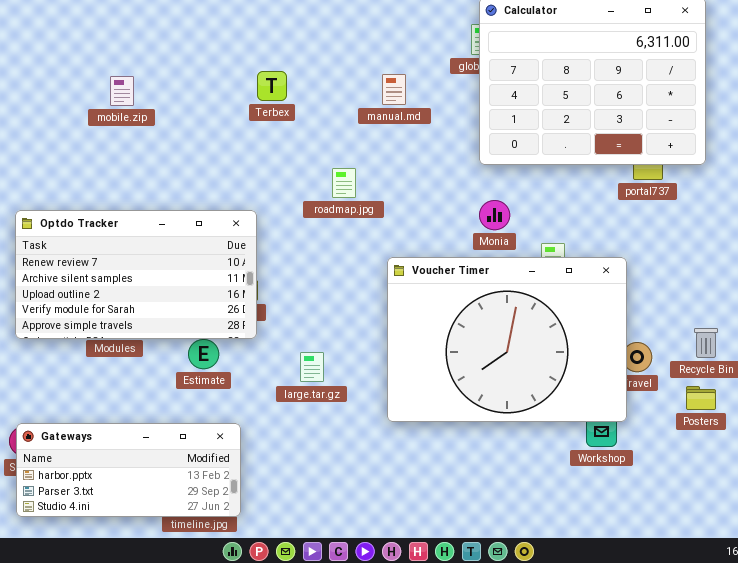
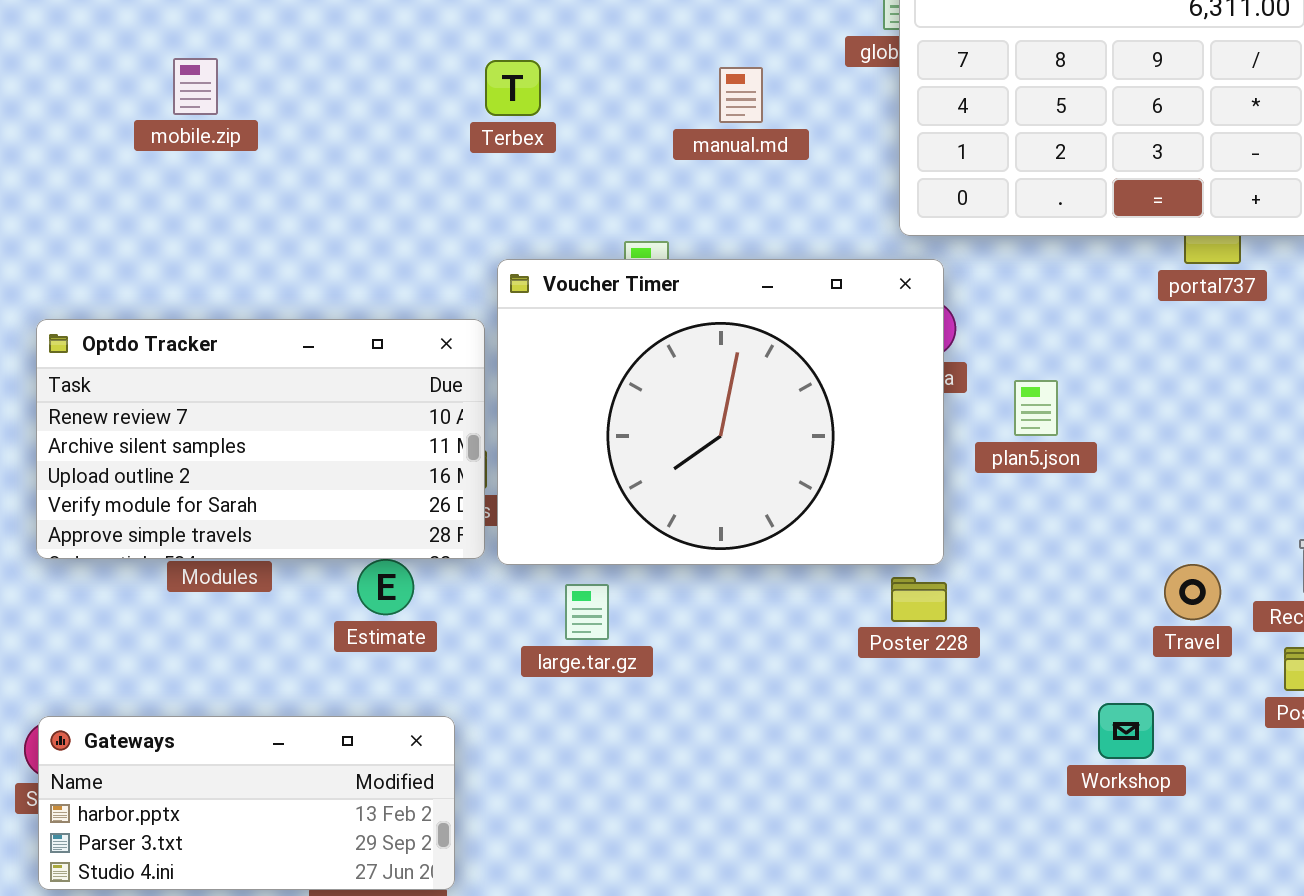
mobile.zip: [110,76,134,106] -> [173,58,218,115], moved
Voucher Timer: [387,257,627,422] -> [497,259,944,565], moved

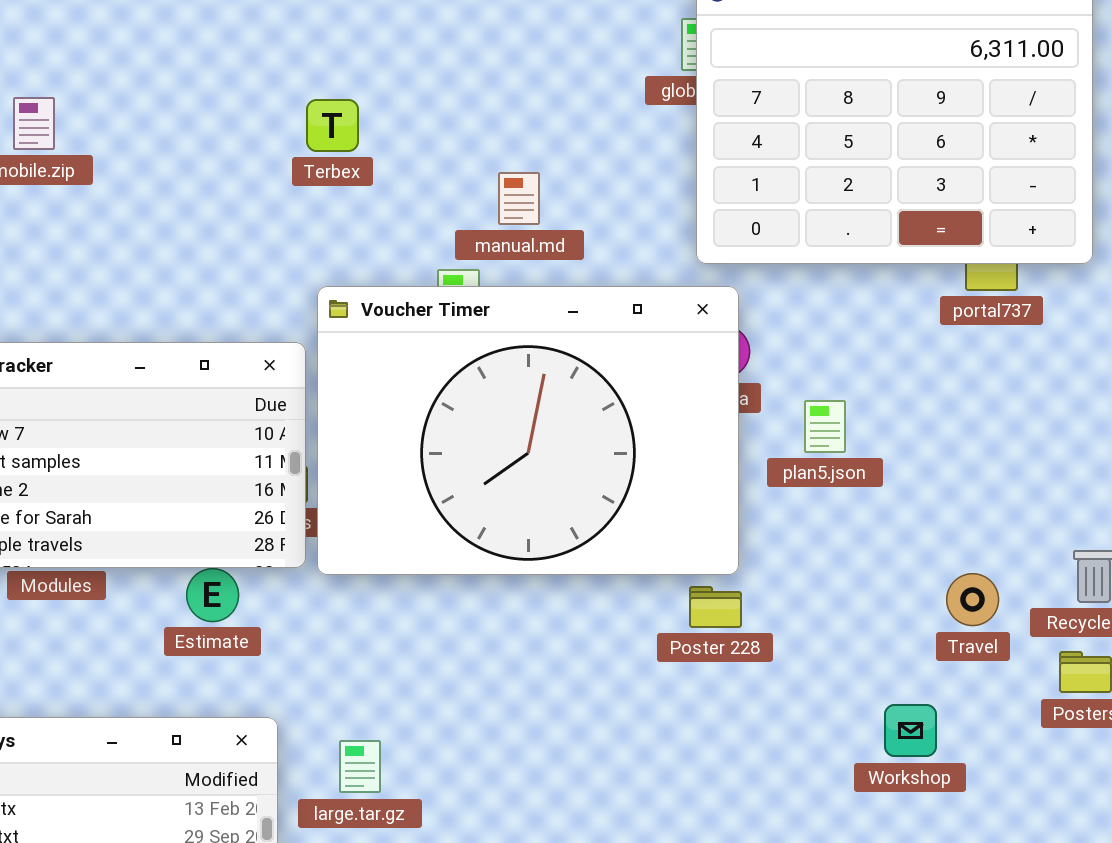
manual.md: [719,67,763,123] -> [498,172,540,225], moved
large.tar.gz: [565,584,609,640] -> [339,740,381,793], moved

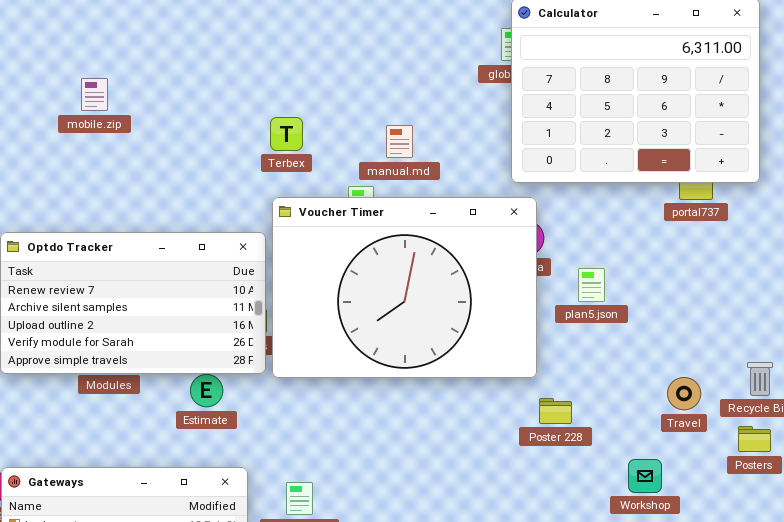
Terbex: [306,99,359,152] -> [270,117,303,151], moved
Poster 228: [689,586,742,628] -> [539,398,572,424], moved

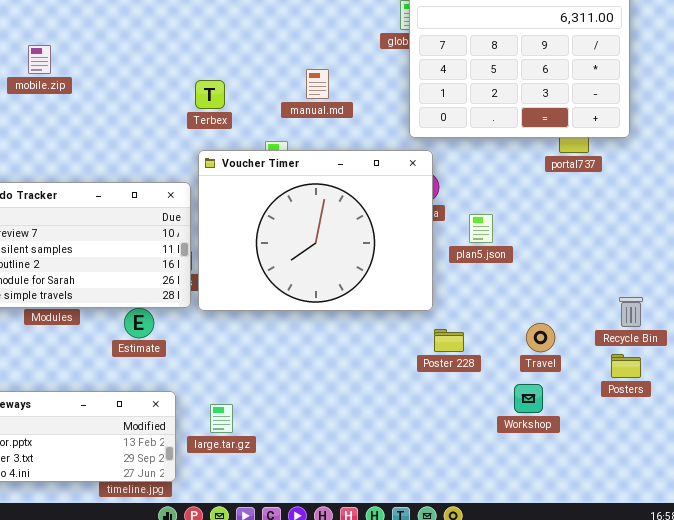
manual.md: [386,125,413,158] -> [306,69,329,99], moved
Travel: [667,377,701,410] -> [526,323,555,352], moved

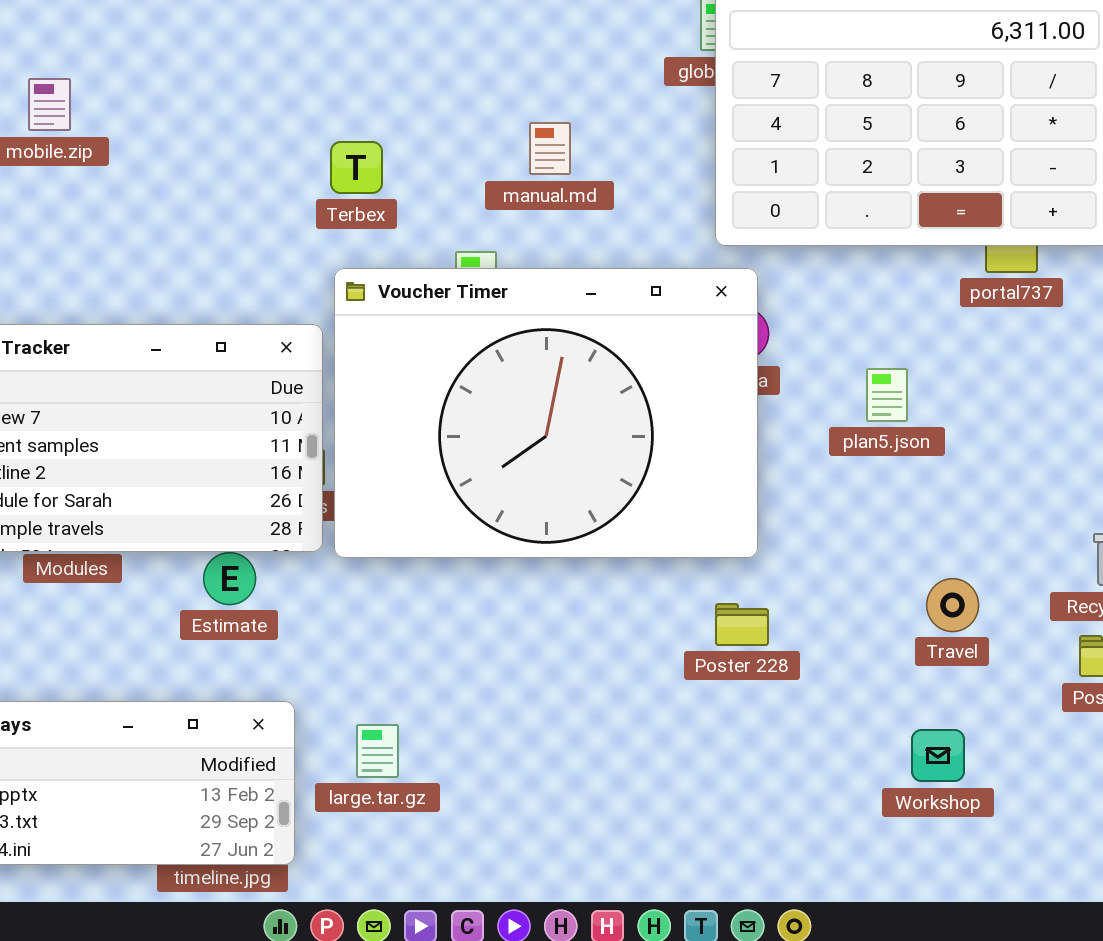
plan5.json: [469,214,493,243] -> [866,368,908,422], moved
Poster 228: [434,329,464,352] -> [715,603,769,646], moved
Workshop: [514,384,543,413] -> [911,729,965,782], moved

